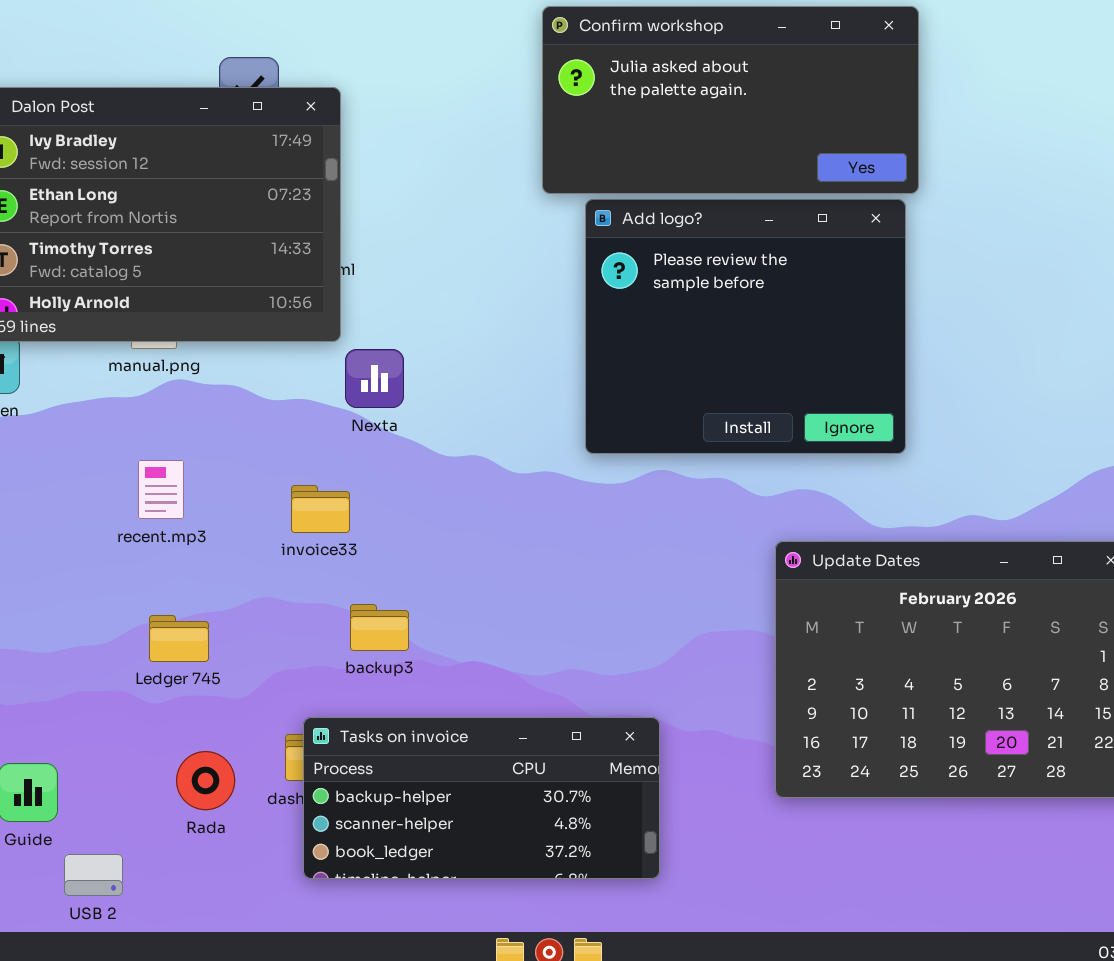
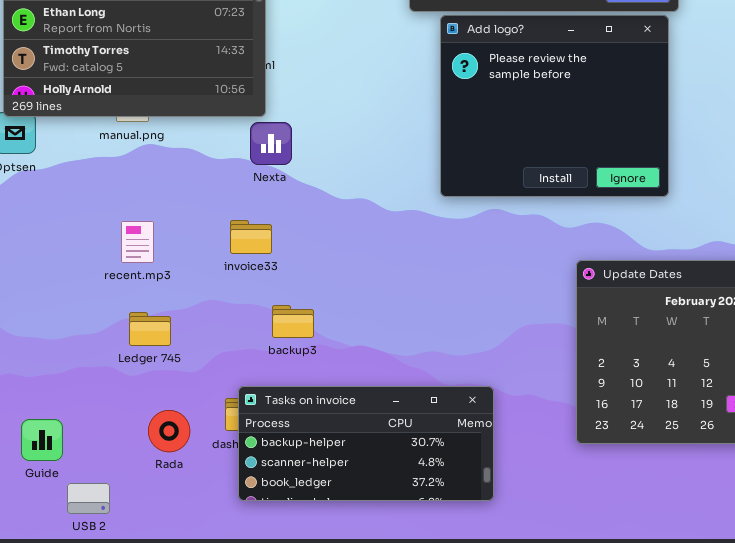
Nexta: [345,349,404,408] -> [250,122,292,165], moved
recent.mp3: [138,460,184,519] -> [121,221,154,263], moved

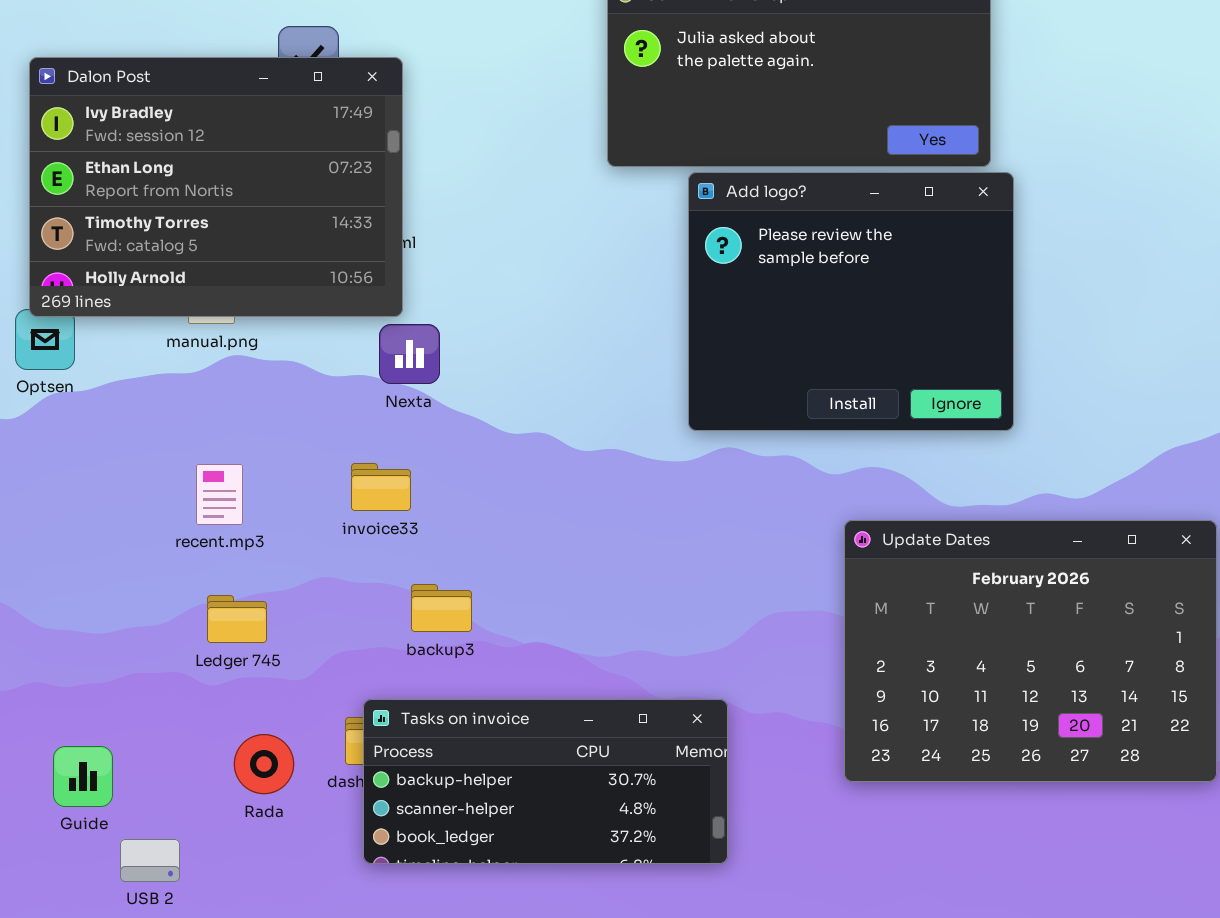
Add logo?: [440,15,669,197] -> [688,172,1014,431], moved

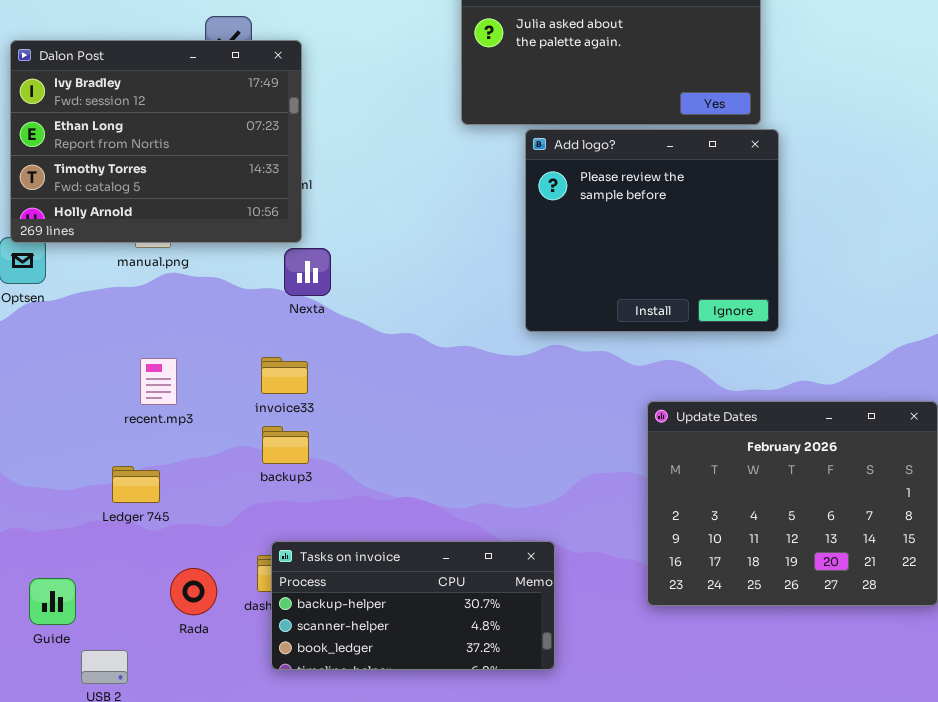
backup3: [411,584,472,632] -> [262,426,309,464], moved
Ledger 745: [207,595,267,643] -> [112,466,160,503], moved

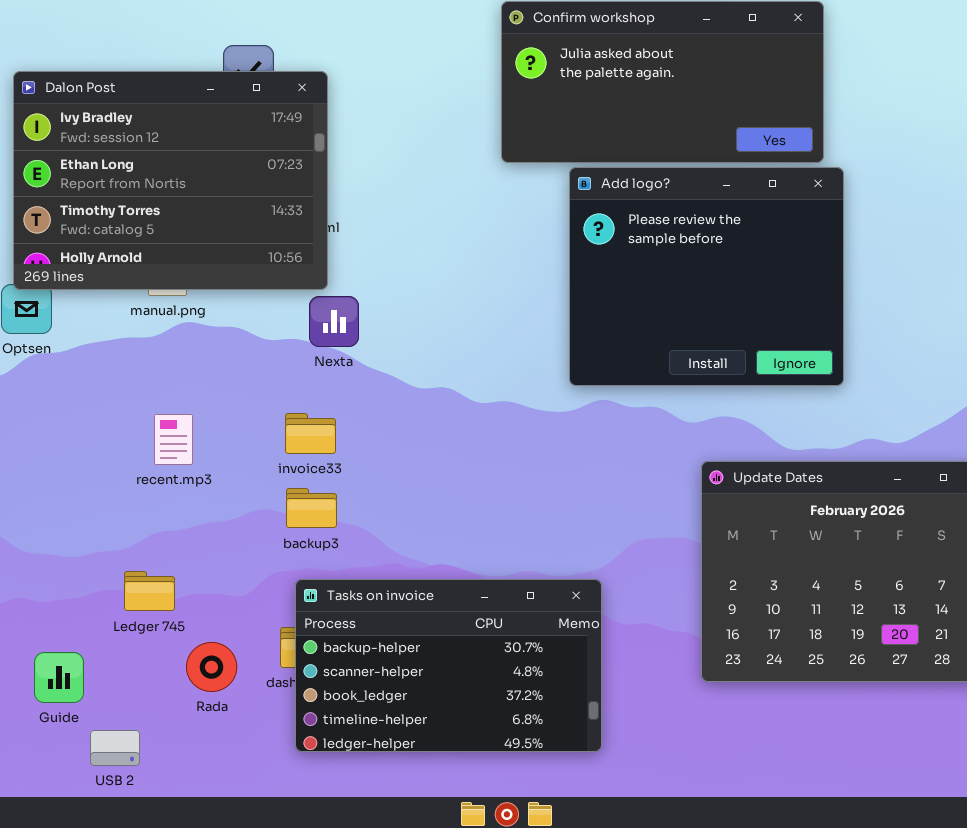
Ledger 745: [112,466,160,503] -> [124,571,175,611], moved
Tasks on invoice: [271,541,555,670] -> [295,579,602,752], resized

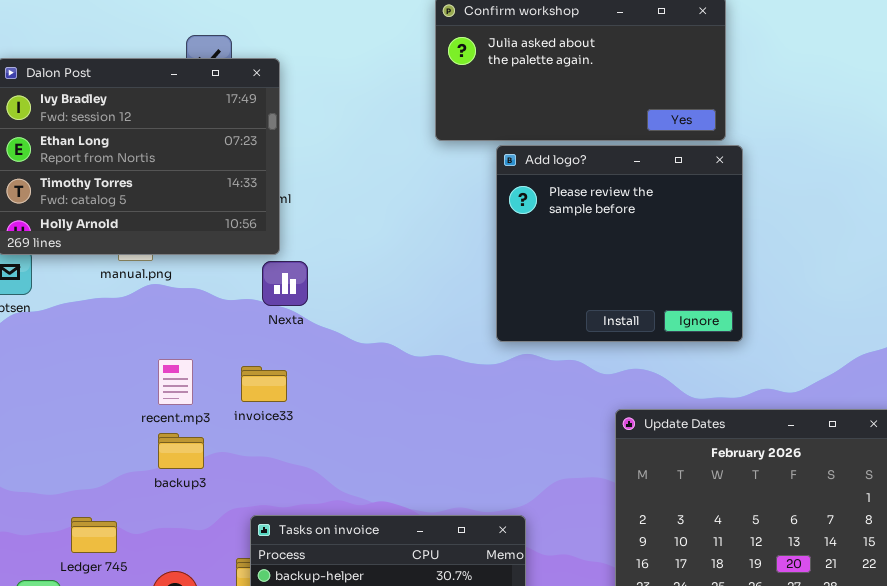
recent.mp3: [154,414,193,465] -> [158,359,193,405], moved
backup3: [286,488,337,528] -> [158,433,204,469], moved
Ledger 745: [124,571,175,611] -> [71,517,117,553], moved

